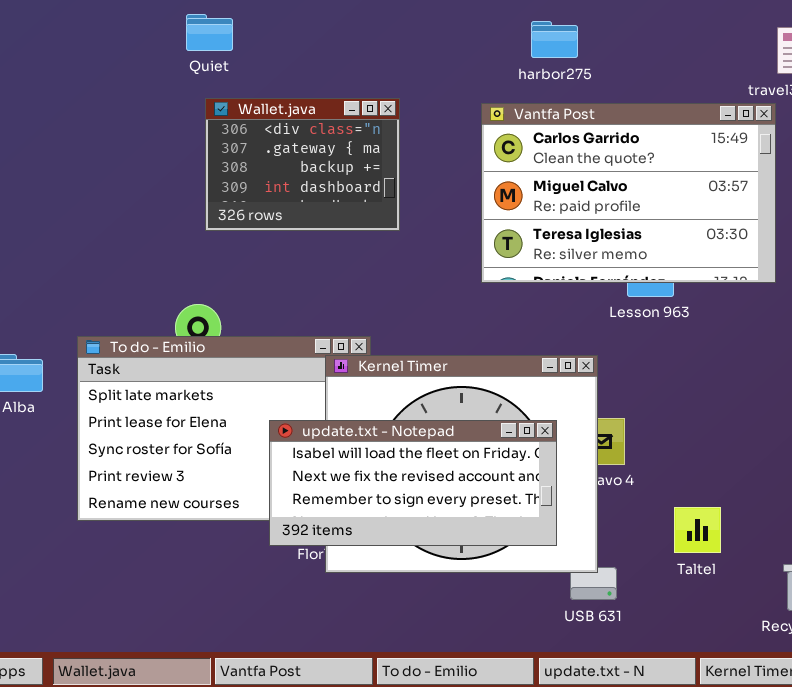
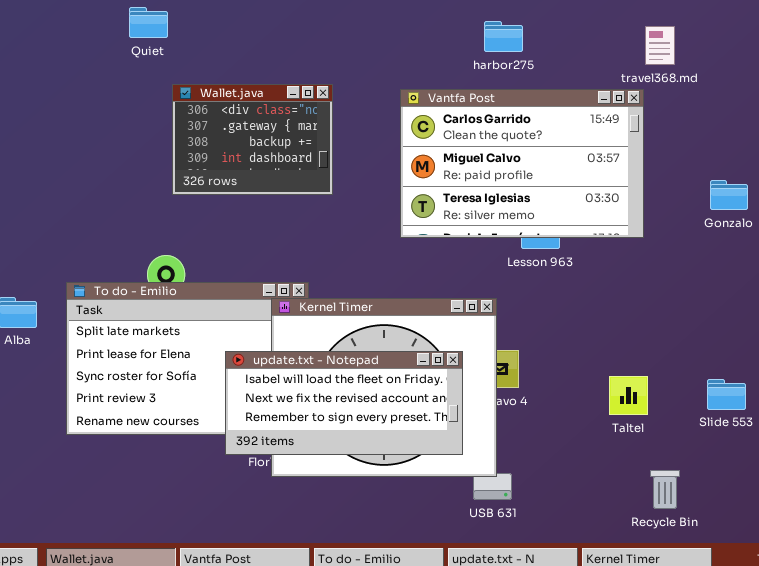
Quiet: [186,14,233,51] -> [129,7,168,38], moved
harbor275: [531,21,578,58] -> [484,21,523,52], moved
Taltel: [674,507,721,553] -> [609,376,648,415], moved

